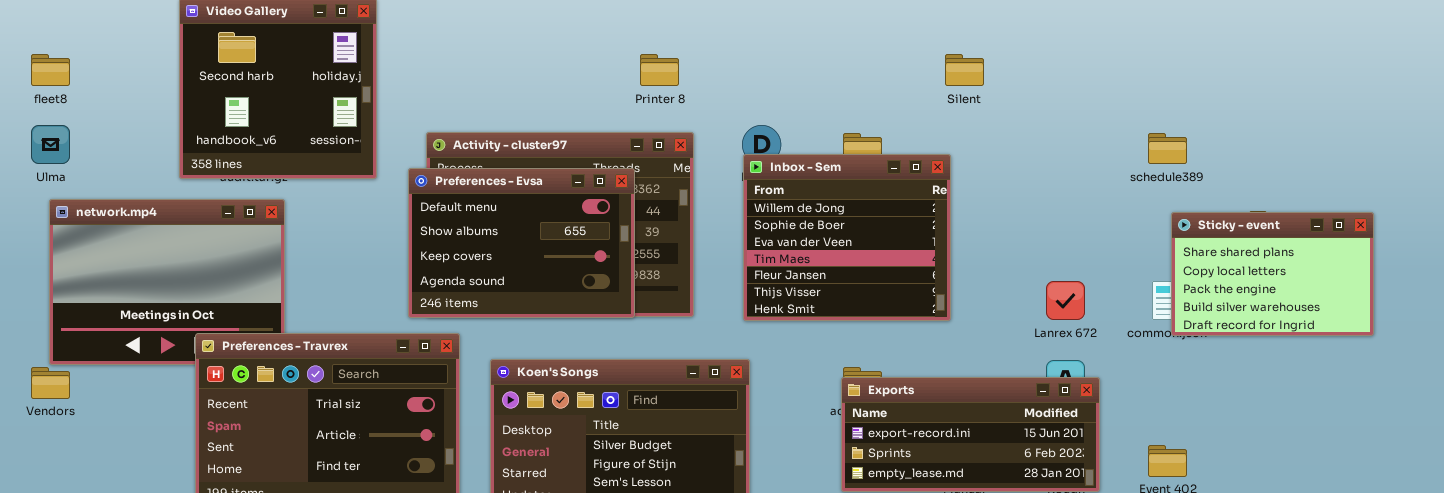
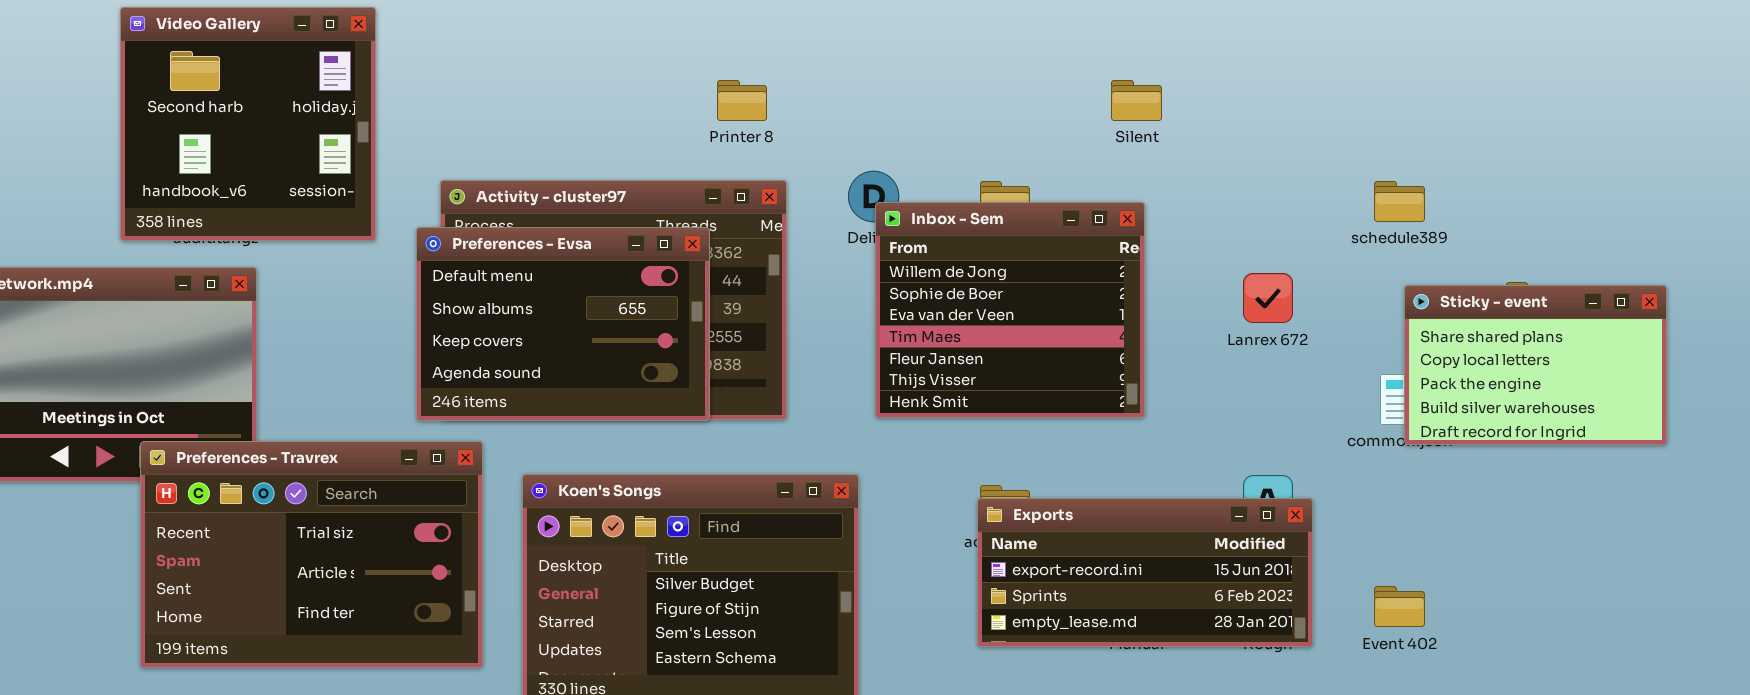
Inbox - Sem: [743,154,951,321] -> [875,202,1145,418], moved
Lanrex 672: [1046,281,1085,320] -> [1243,273,1293,323], moved

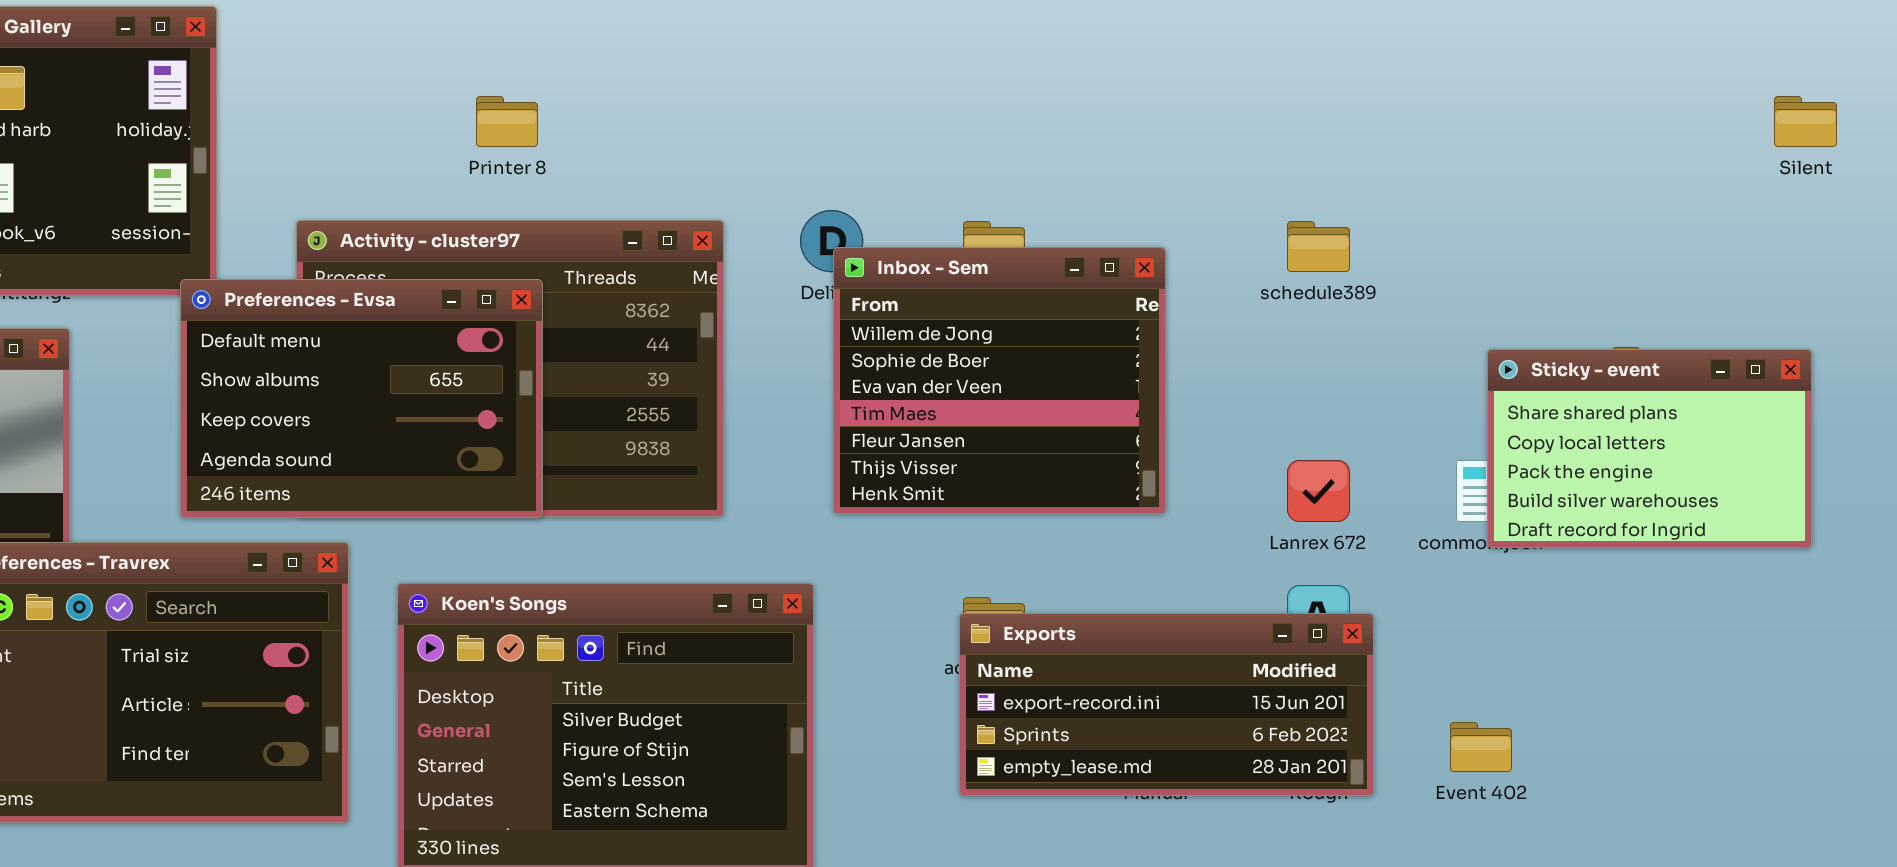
Printer 8: [717,80,767,121] -> [476,96,538,147], moved
Silent: [1111,80,1162,121] -> [1774,96,1837,147], moved
schedule389: [1374,181,1425,222] -> [1287,221,1350,272], moved
Preferences - Evsa: [416,227,710,421] -> [180,279,543,518], moved
Lanrex 672: [1243,273,1293,323] -> [1287,460,1350,522], moved

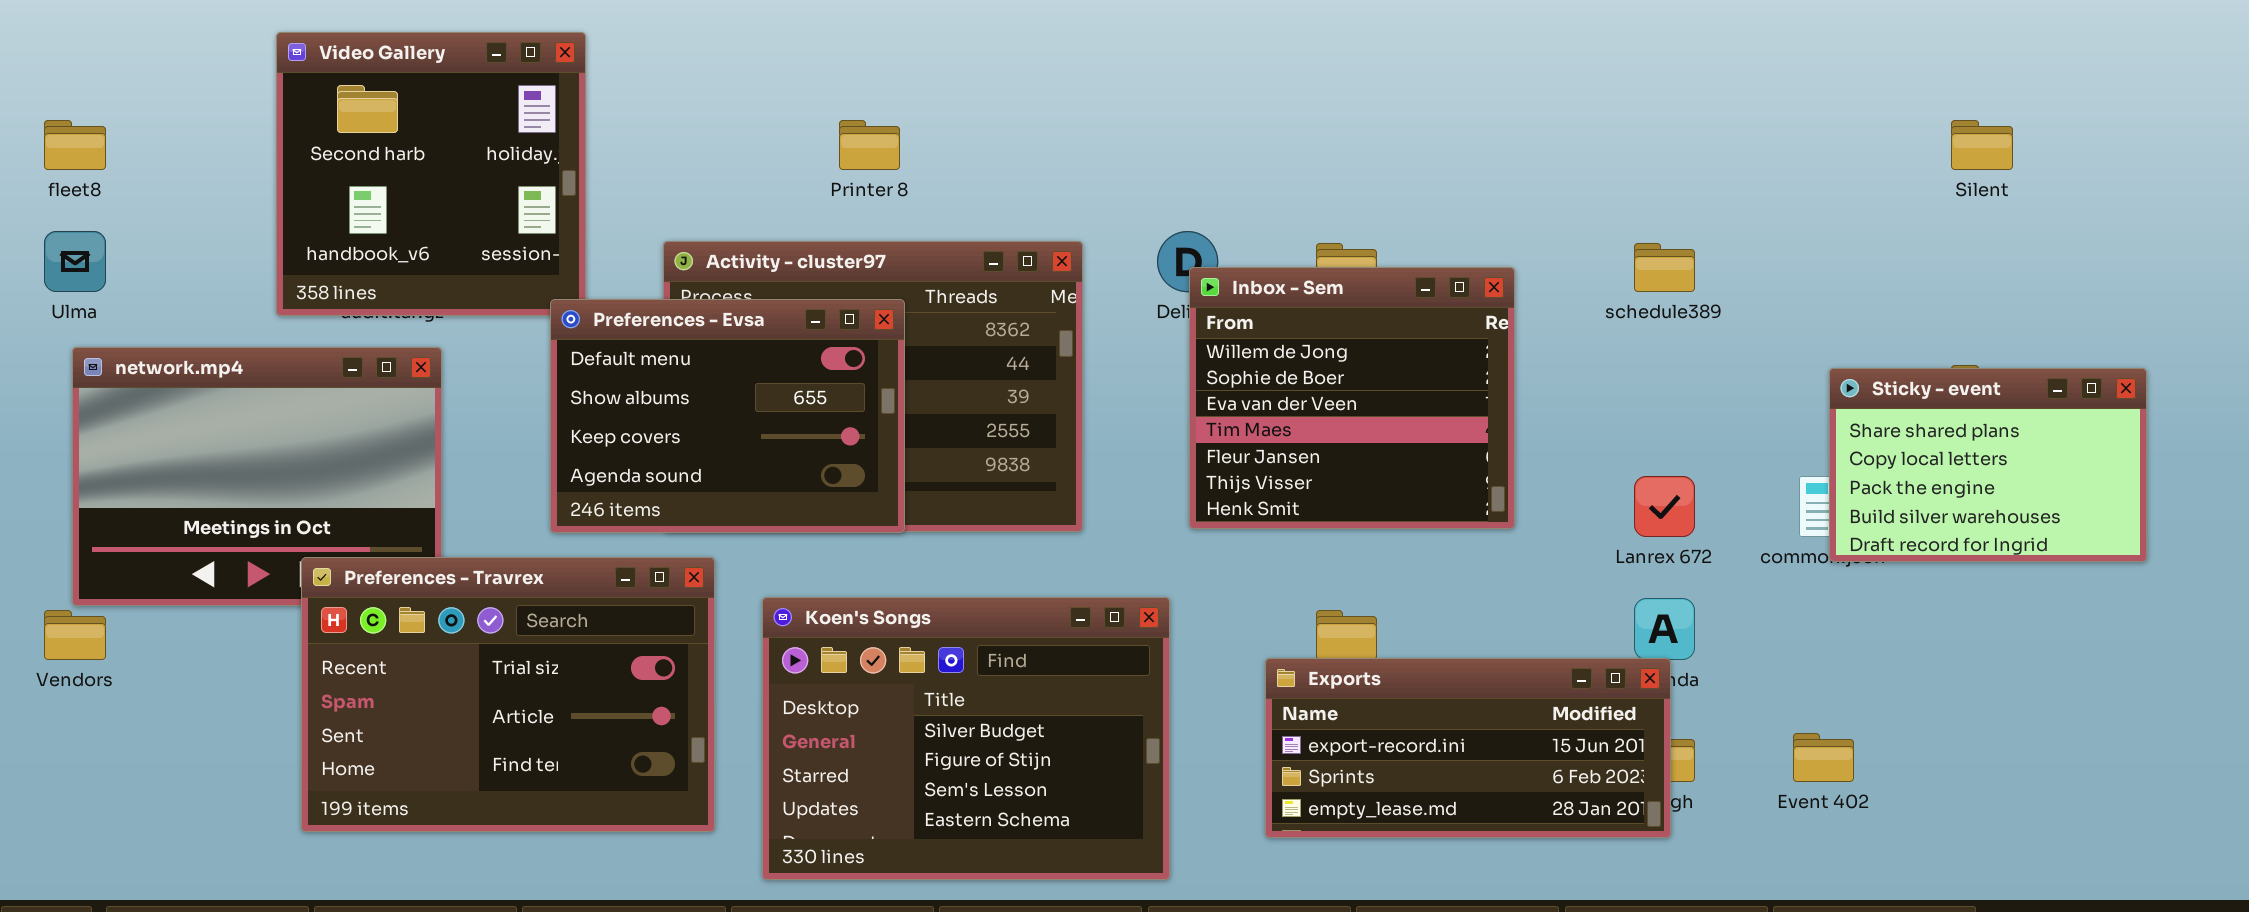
Silent: [1774,96,1837,147] -> [1951,120,2013,170], moved
Exports: [959,613,1374,796] -> [1265,658,1671,838], moved

